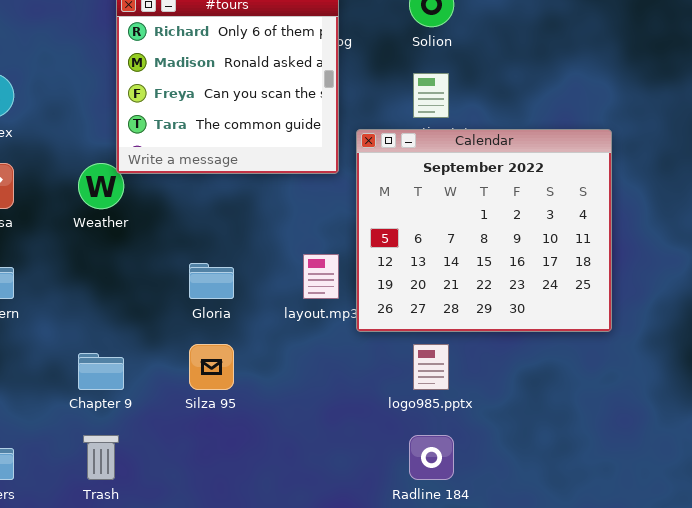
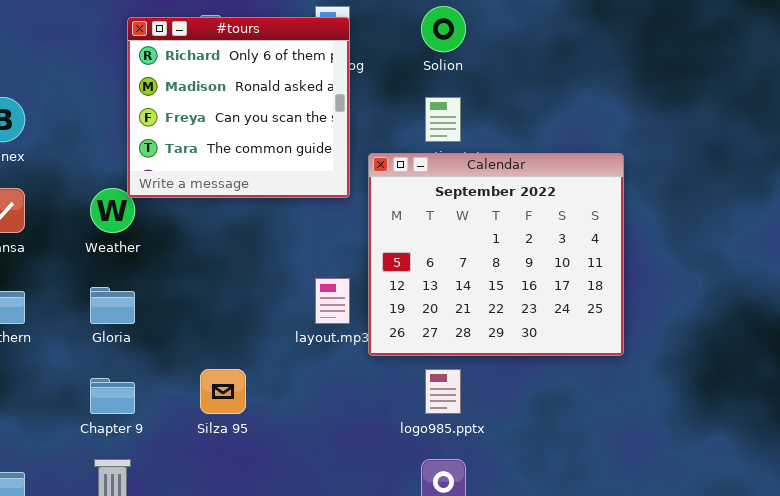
Gloria: [189,263,234,299] -> [90,287,135,324], moved

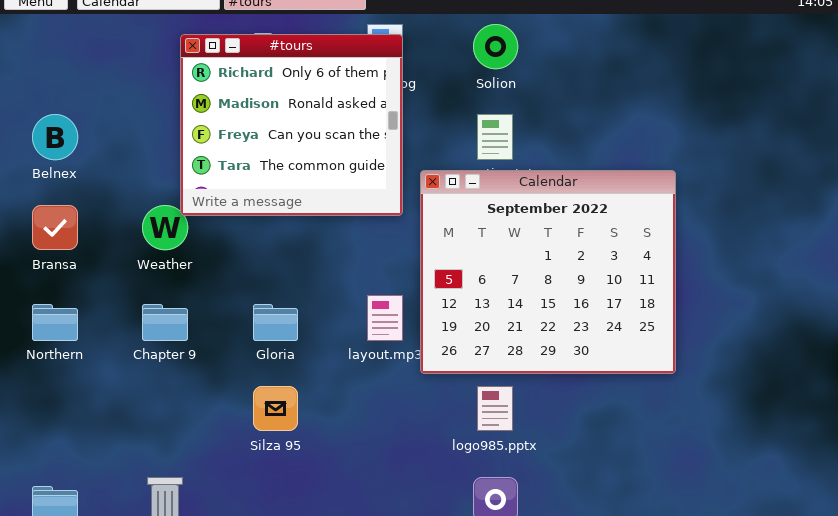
Gloria: [90,287,135,324] -> [253,304,298,341], moved
Chapter 9: [90,378,135,414] -> [142,304,188,341], moved

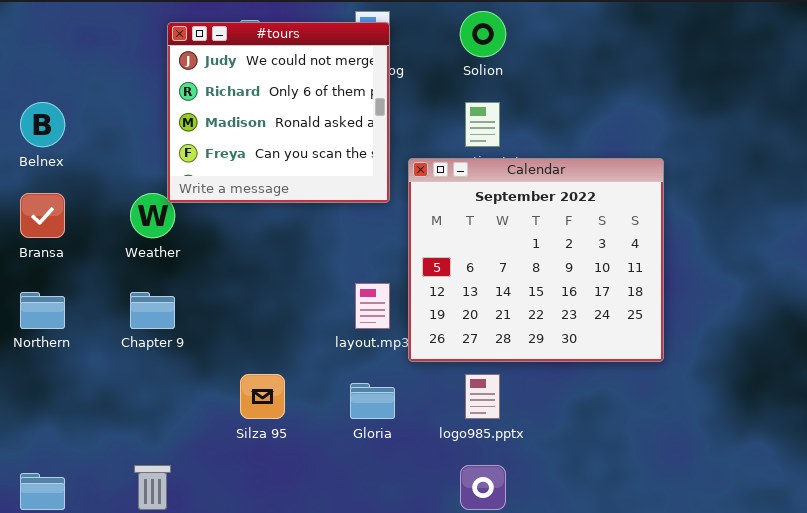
#tours: [180,34,403,216] -> [167,22,390,203], scrolled up 1 row
Gloria: [253,304,298,341] -> [350,383,395,419], moved

